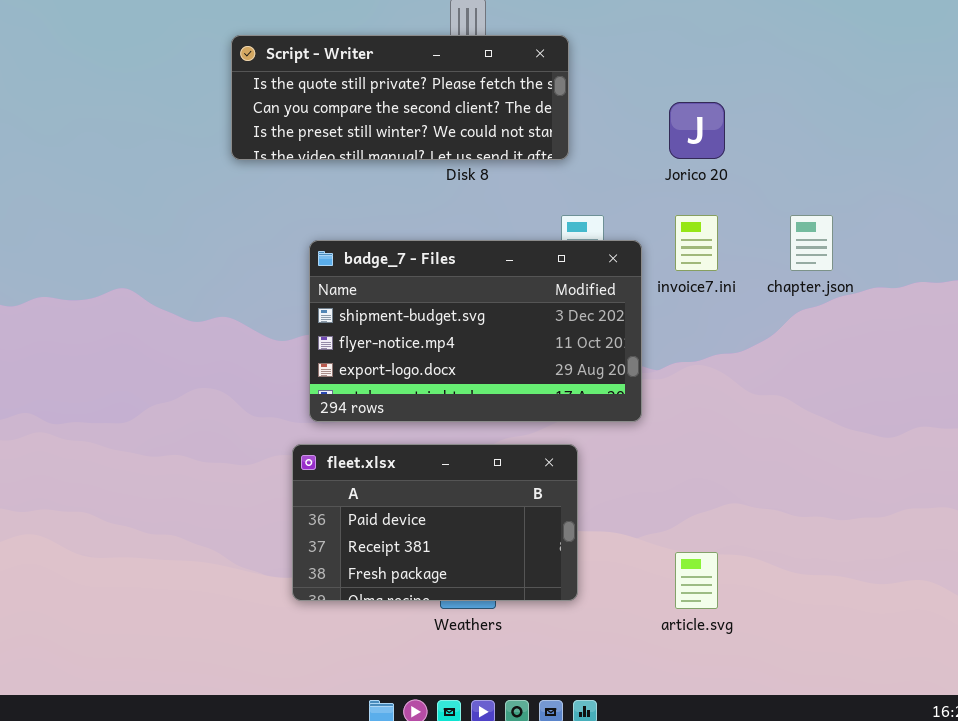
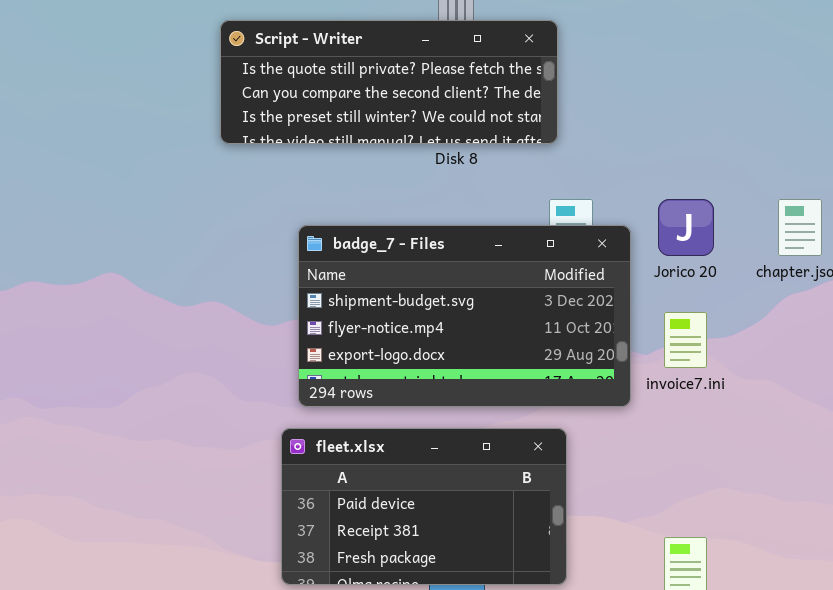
Jorico 20: [669,102,725,159] -> [658,199,714,256], moved
invoice7.ini: [675,215,718,271] -> [664,312,707,368], moved

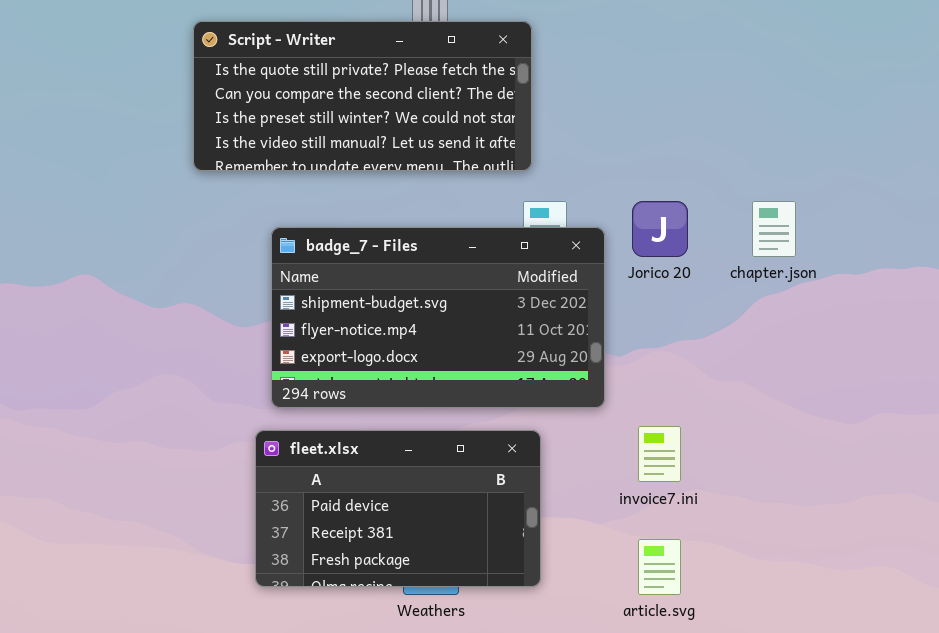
Script - Writer: [220,20,558,144] -> [193,21,532,171], resized
invoice7.ini: [664,312,707,368] -> [638,426,681,482], moved

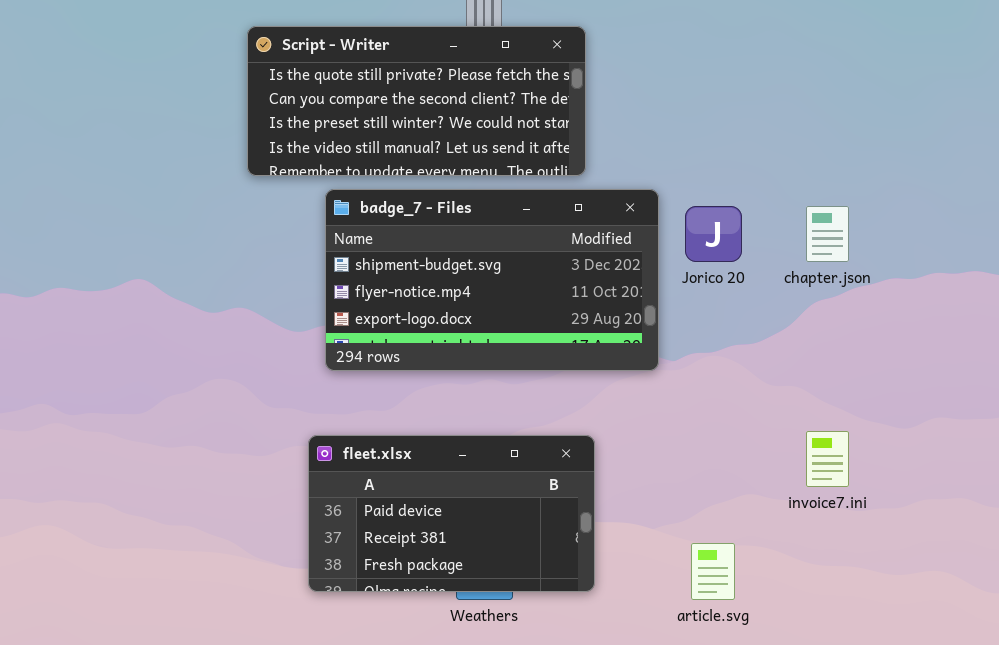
badge_7 - Files: [271,227,605,408] -> [325,189,659,371], moved
invoice7.ini: [638,426,681,482] -> [806,431,849,487], moved

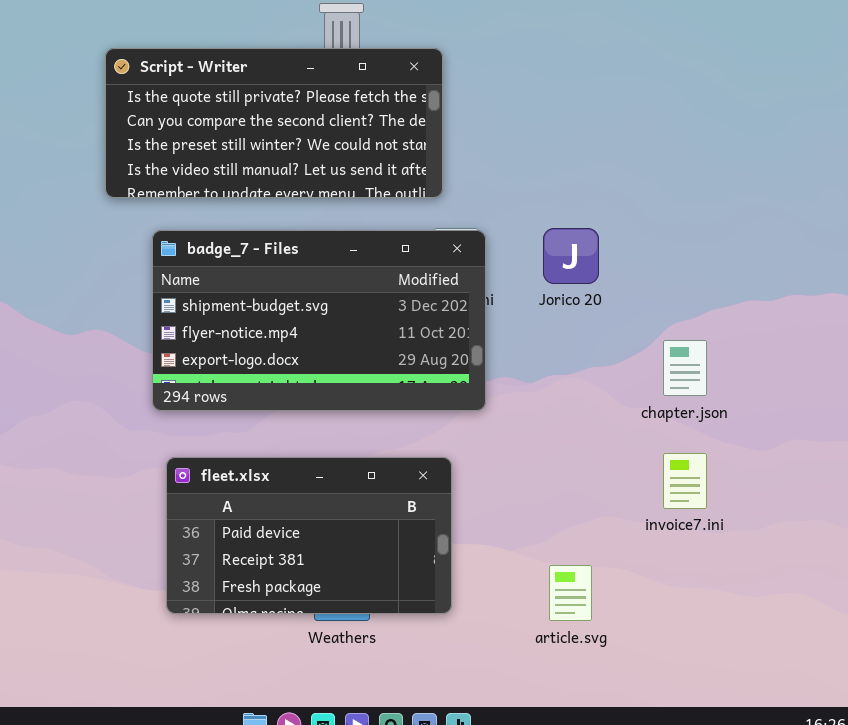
badge_7 - Files: [325,189,659,371] -> [152,230,486,411], moved
chapter.json: [806,206,849,262] -> [663,340,707,396], moved

